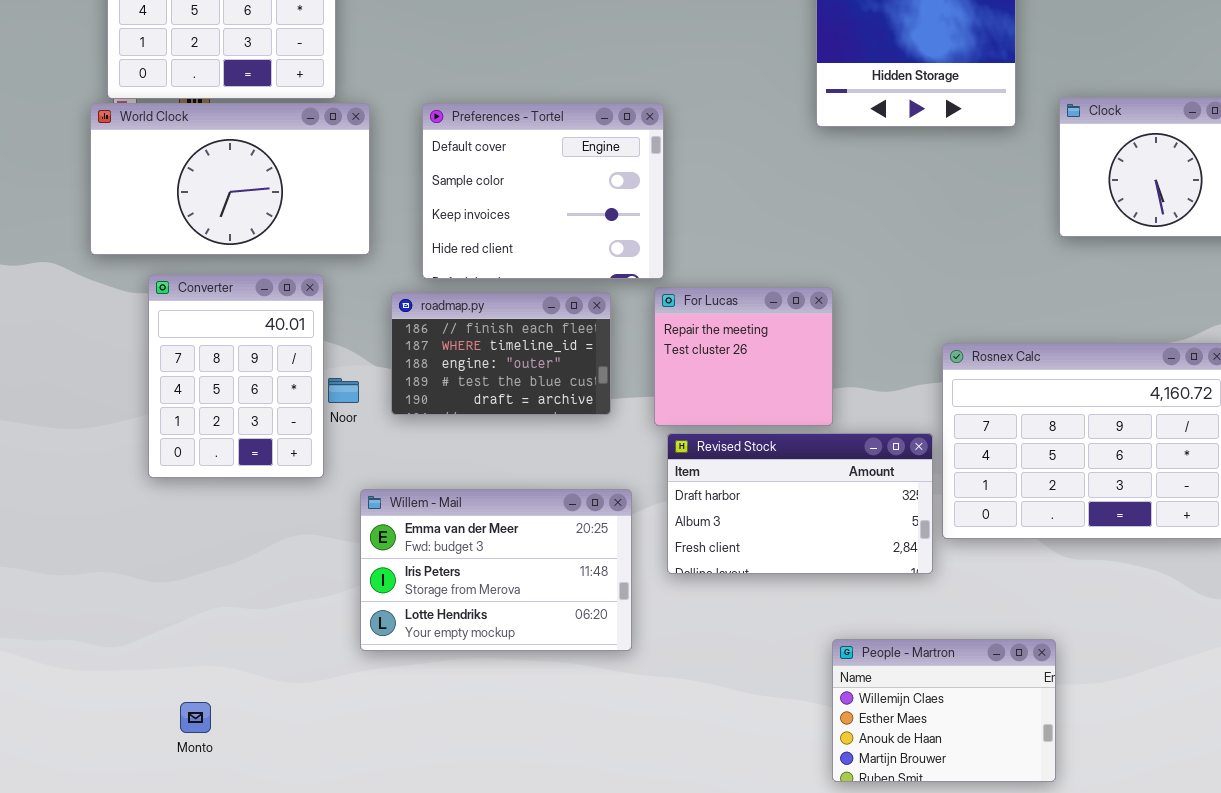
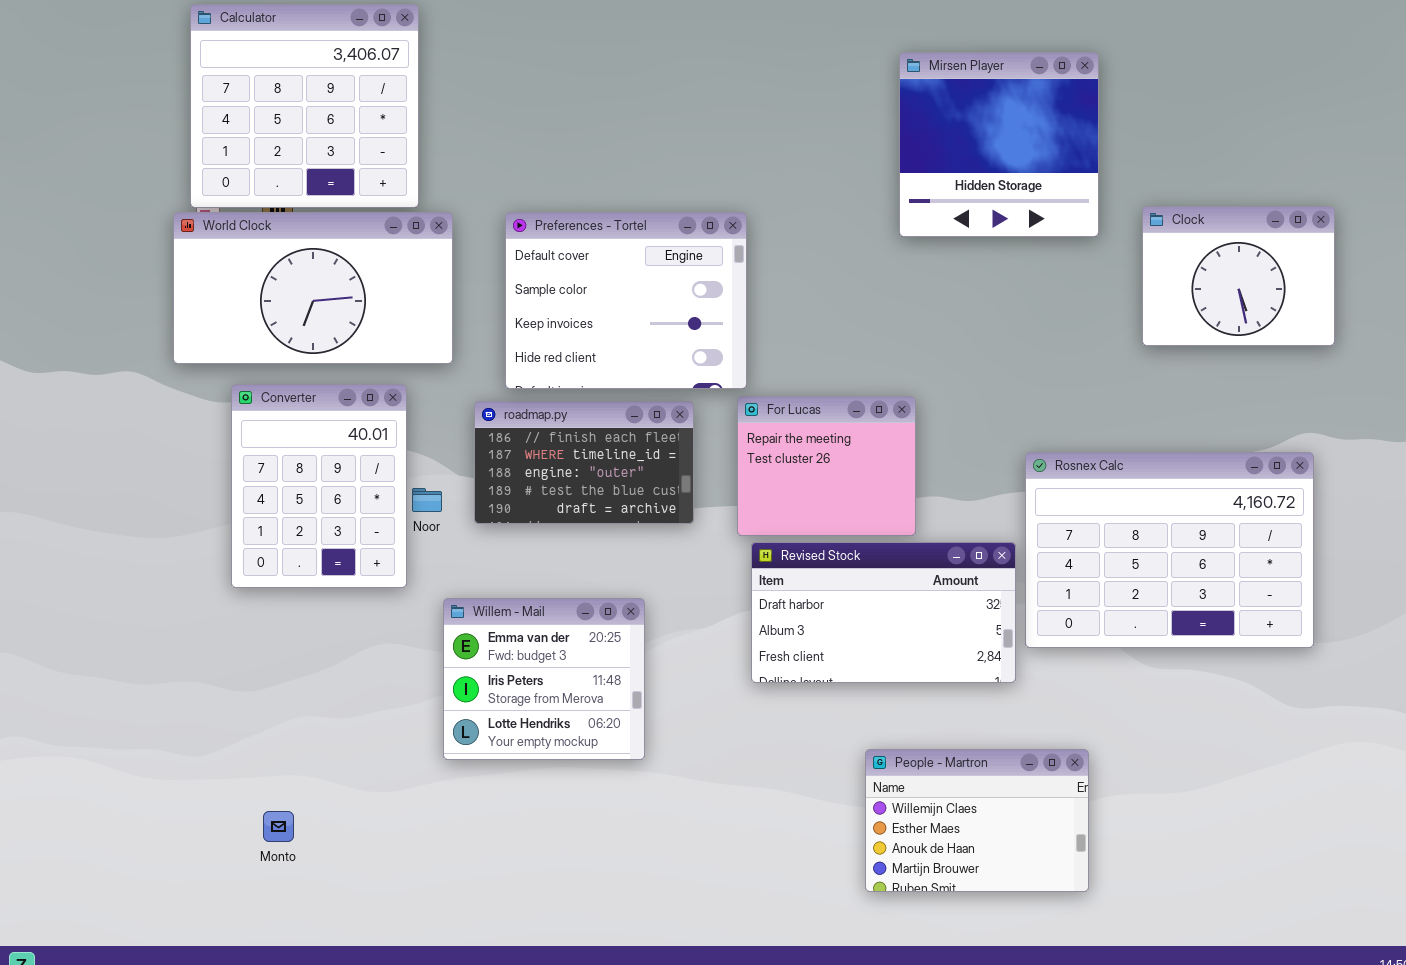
Willem - Mail: [360,489,632,651] -> [443,598,645,760], resized
People - Martron: [832,639,1056,782] -> [865,749,1089,892], moved

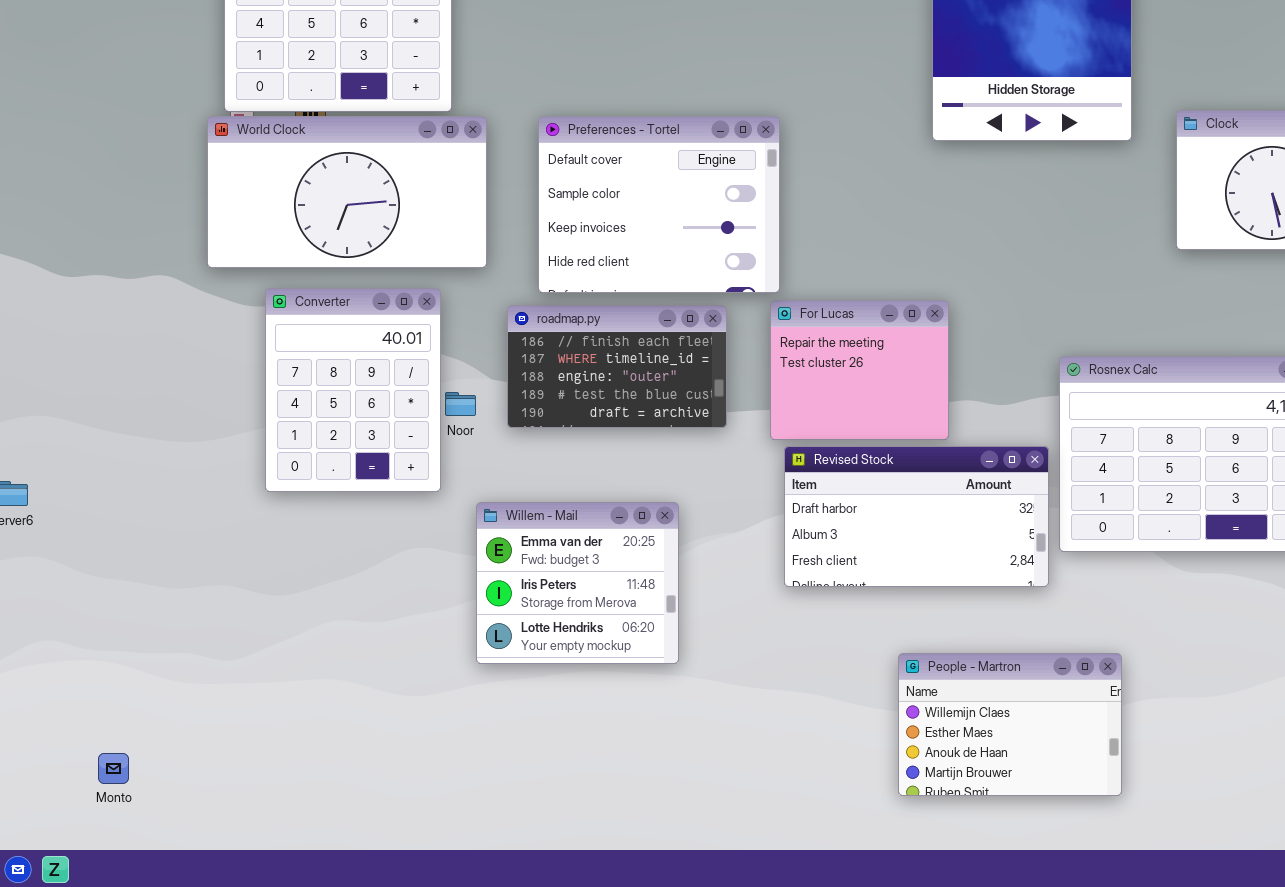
Monto: [263,811,294,842] -> [98,753,129,784], moved

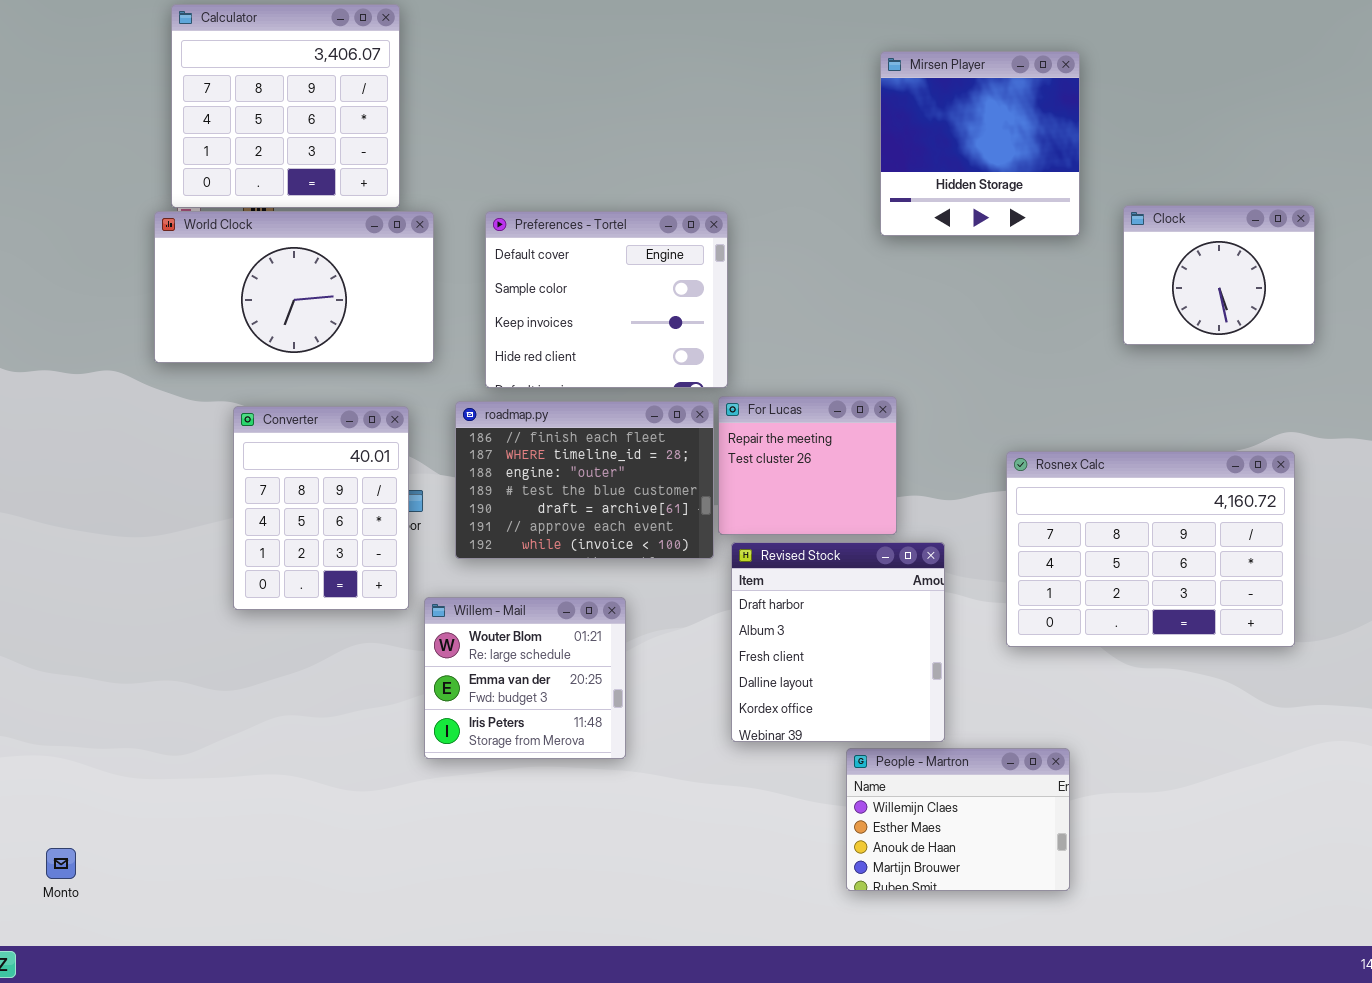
Converter: [265,288,441,492] -> [233,406,409,610], moved
roadmap.py: [507,305,727,428] -> [455,401,714,559], resized
Revised Stock: [784,446,1049,587] -> [731,542,945,742], resized
Willem - Mail: [476,502,679,664] -> [424,597,626,759], scrolled up 1 row

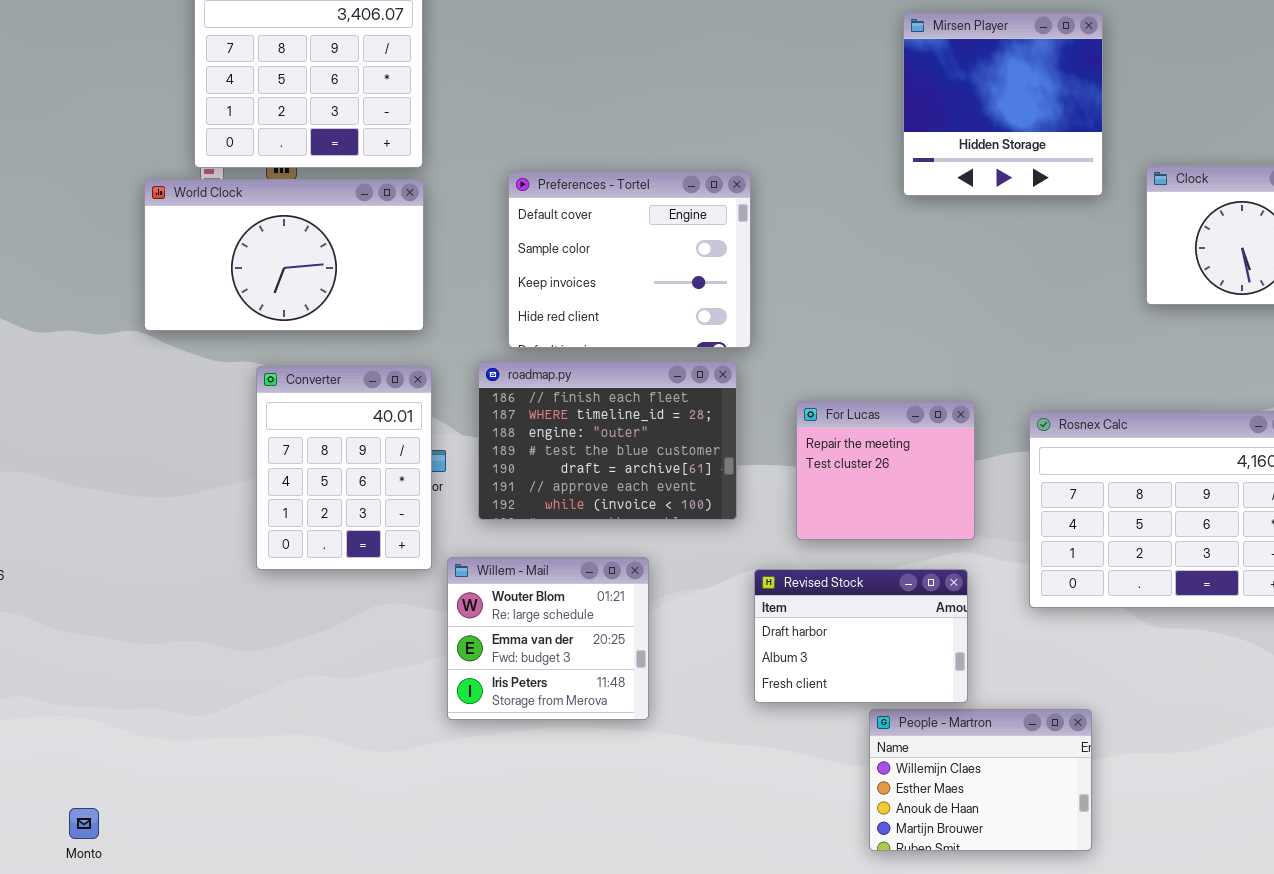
World Clock: [154,211,434,363] -> [144,179,424,331], moved
For Lucas: [718,396,897,535] -> [796,401,975,540], moved
Revised Stock: [731,542,945,742] -> [754,569,968,703], resized

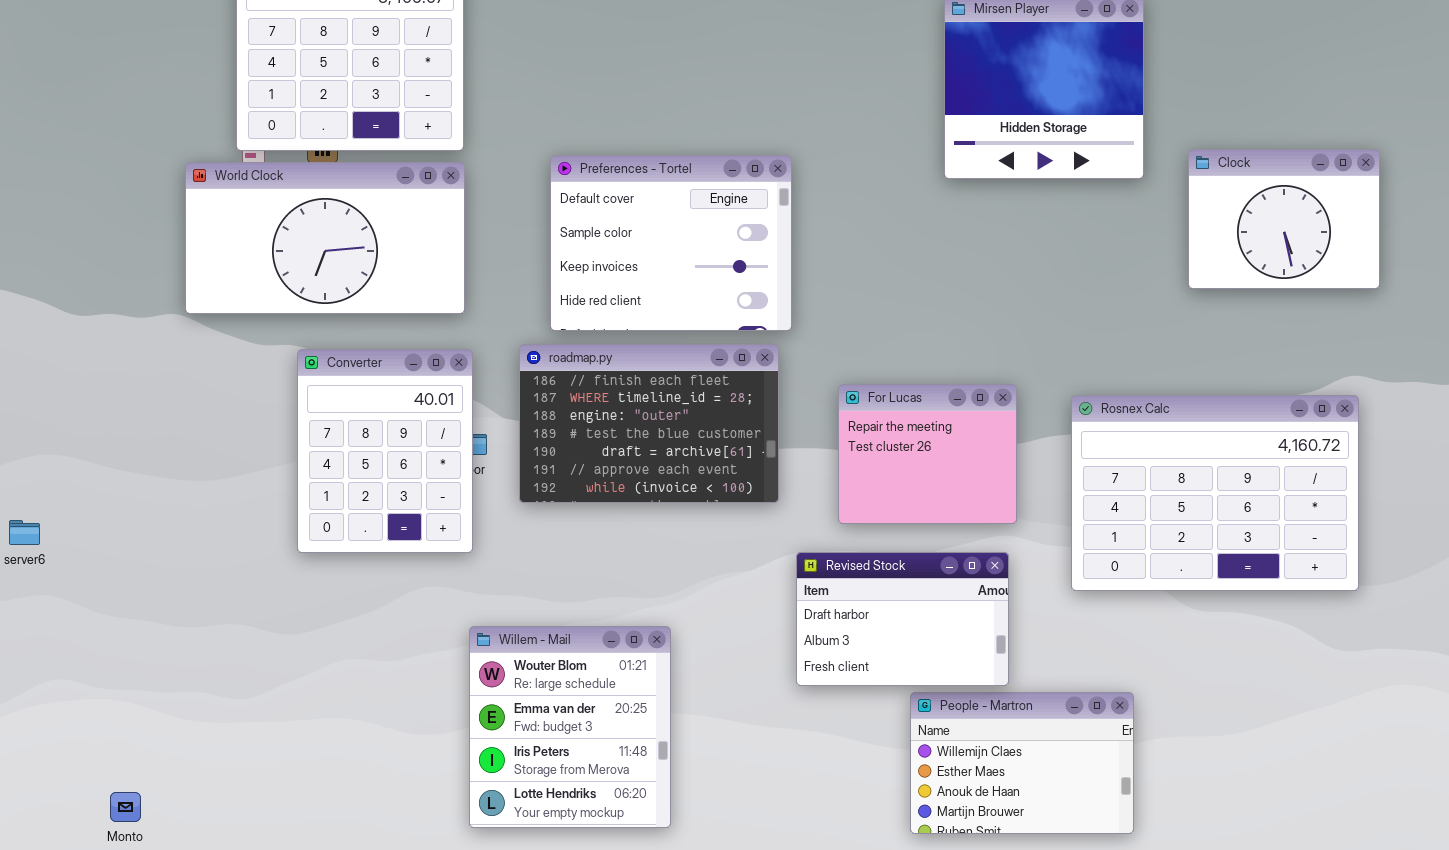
Willem - Mail: [447,557,649,720] -> [469,626,671,828], moved, resized

